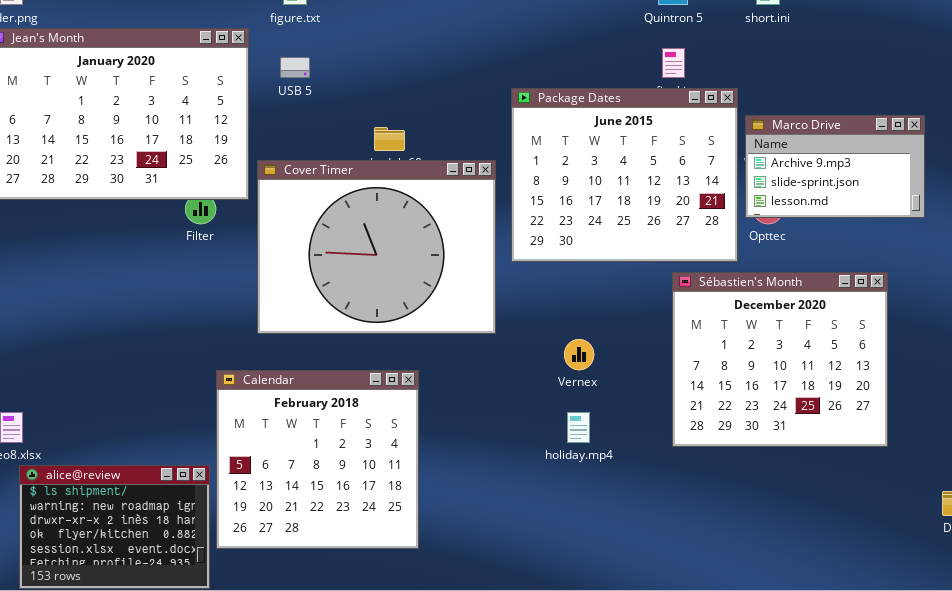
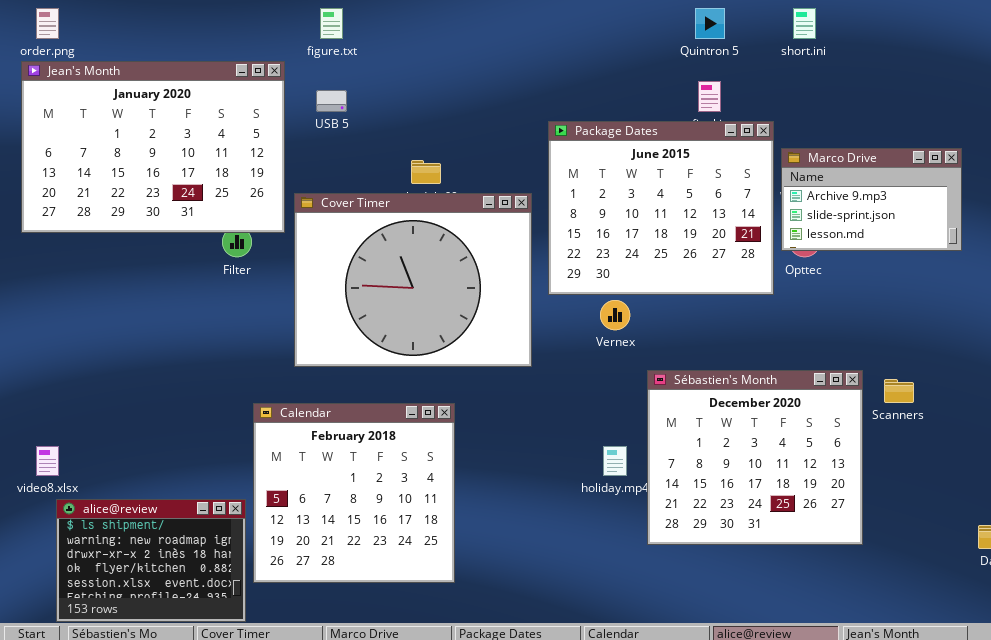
Sébastien's Month: [672,272,888,447] -> [647,370,863,545], moved
Vernex: [564,339,594,370] -> [600,300,630,330], moved

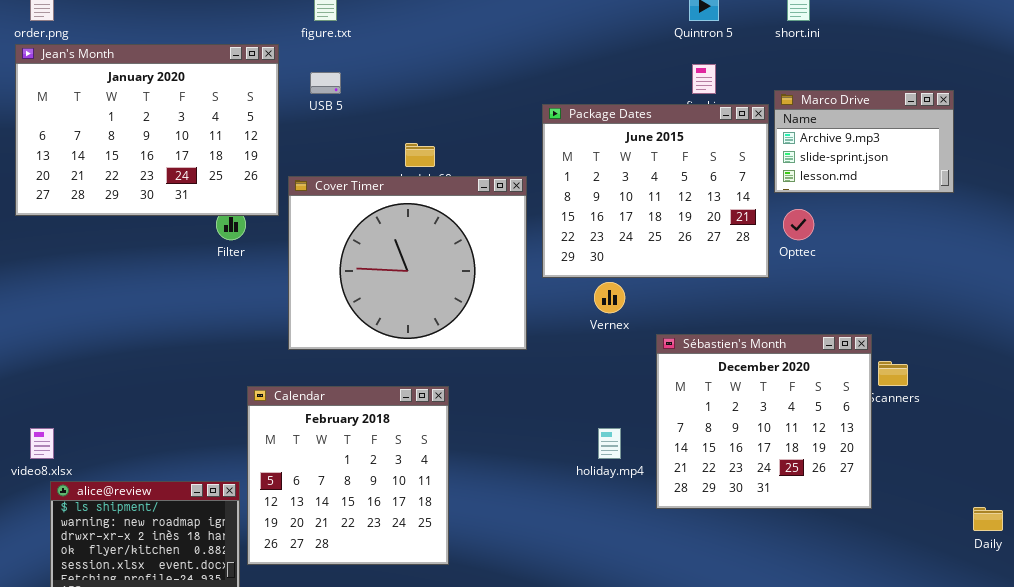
Marco Drive: [781,148,962,251] -> [774,90,954,193], moved
Sébastien's Month: [647,370,863,545] -> [656,334,872,509], moved

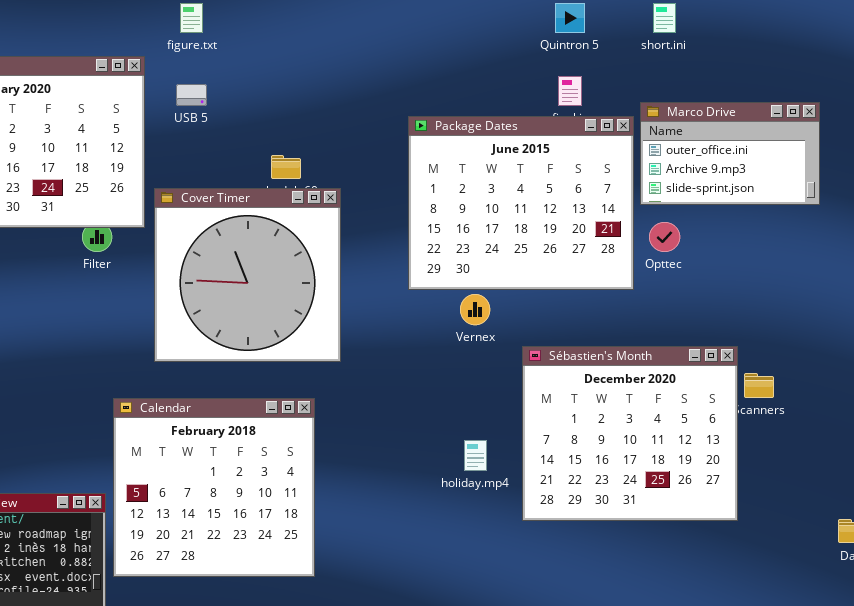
Marco Drive: [774,90,954,193] -> [640,102,820,205], scrolled up 1 row
Cover Timer: [288,176,527,350] -> [154,188,341,362], resized

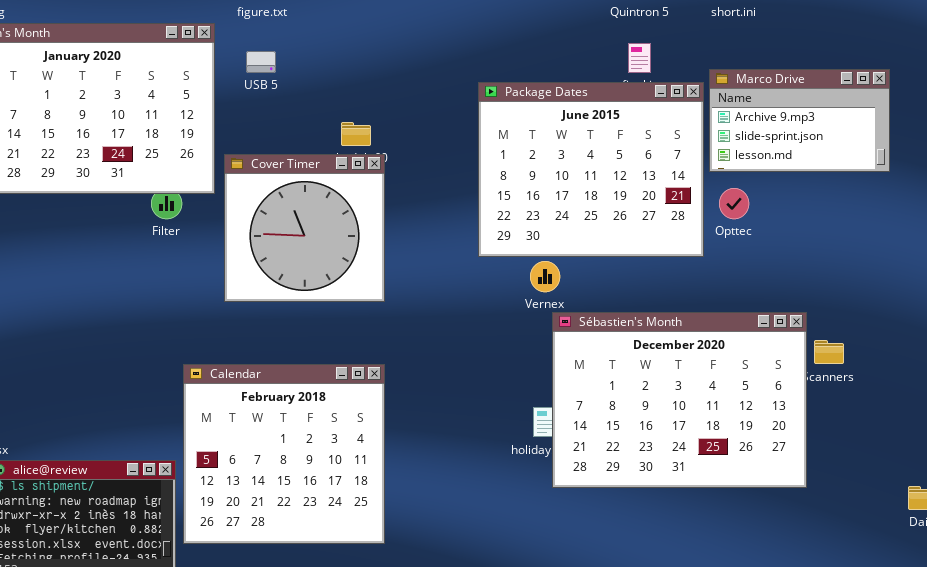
Marco Drive: [640,102,820,205] -> [709,69,890,172], scrolled down 1 row
Cover Timer: [154,188,341,362] -> [224,154,385,302], resized
Sébastien's Month: [522,346,738,521] -> [552,312,807,488], resized

